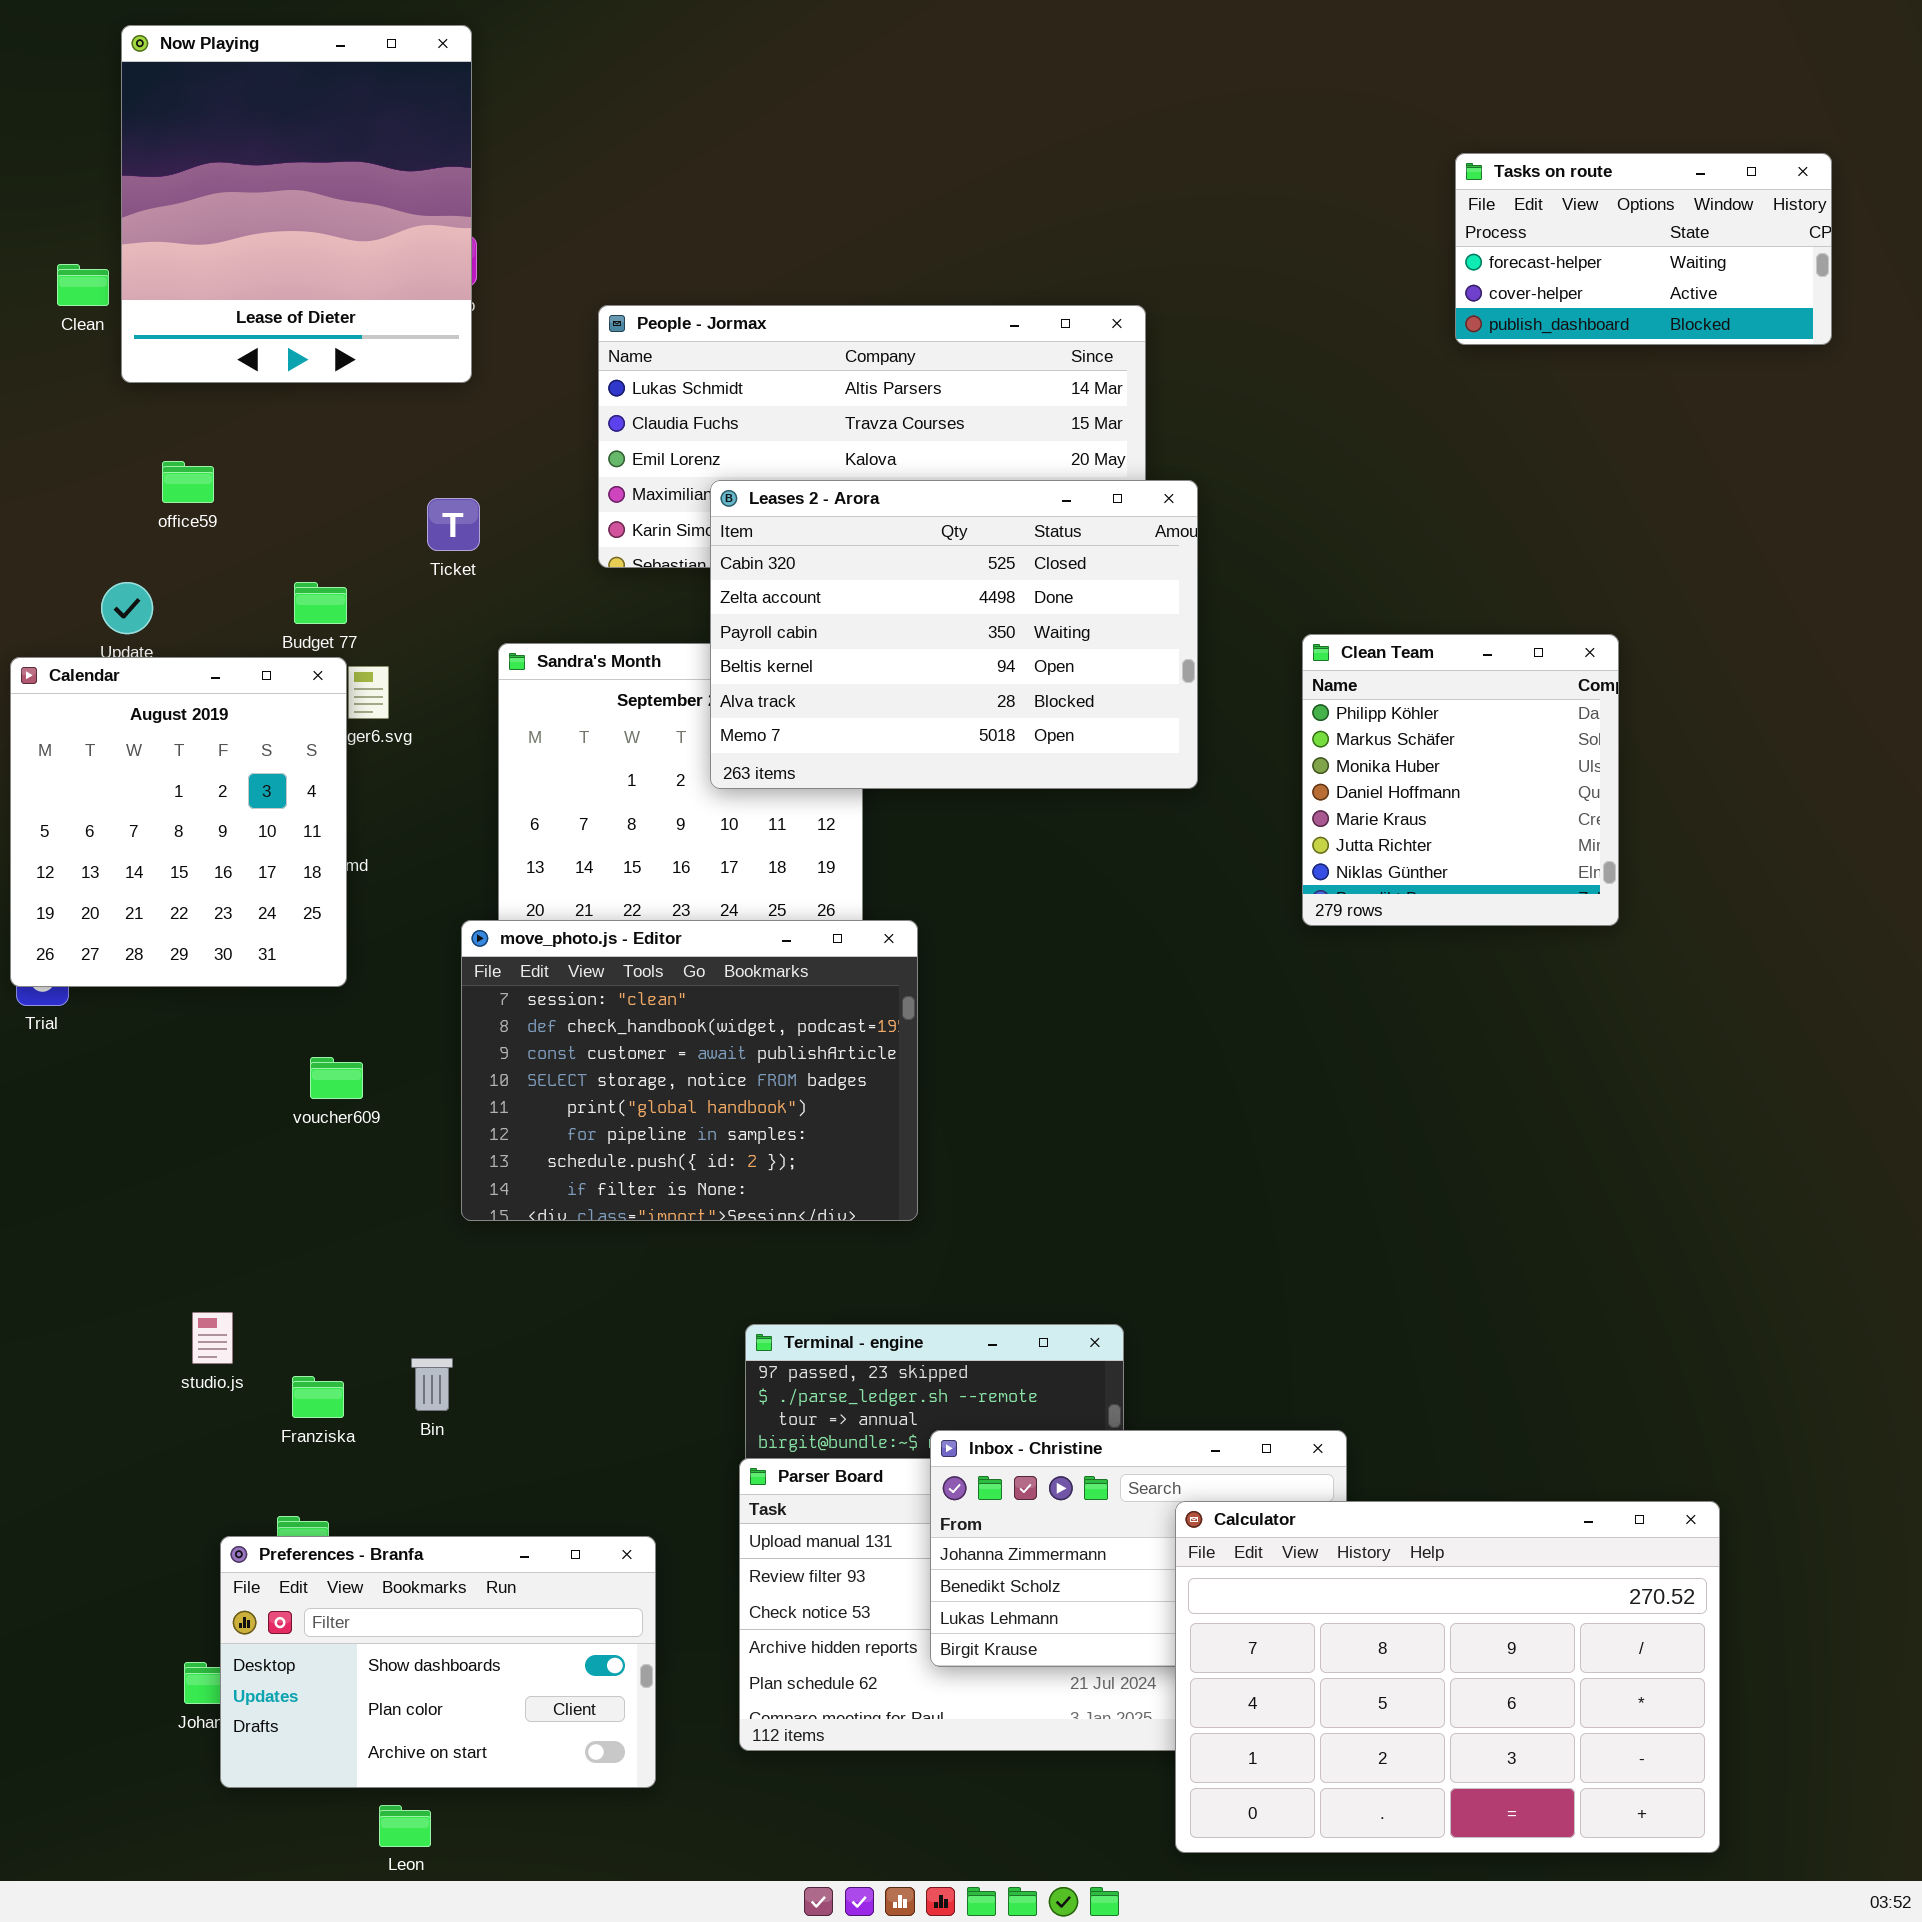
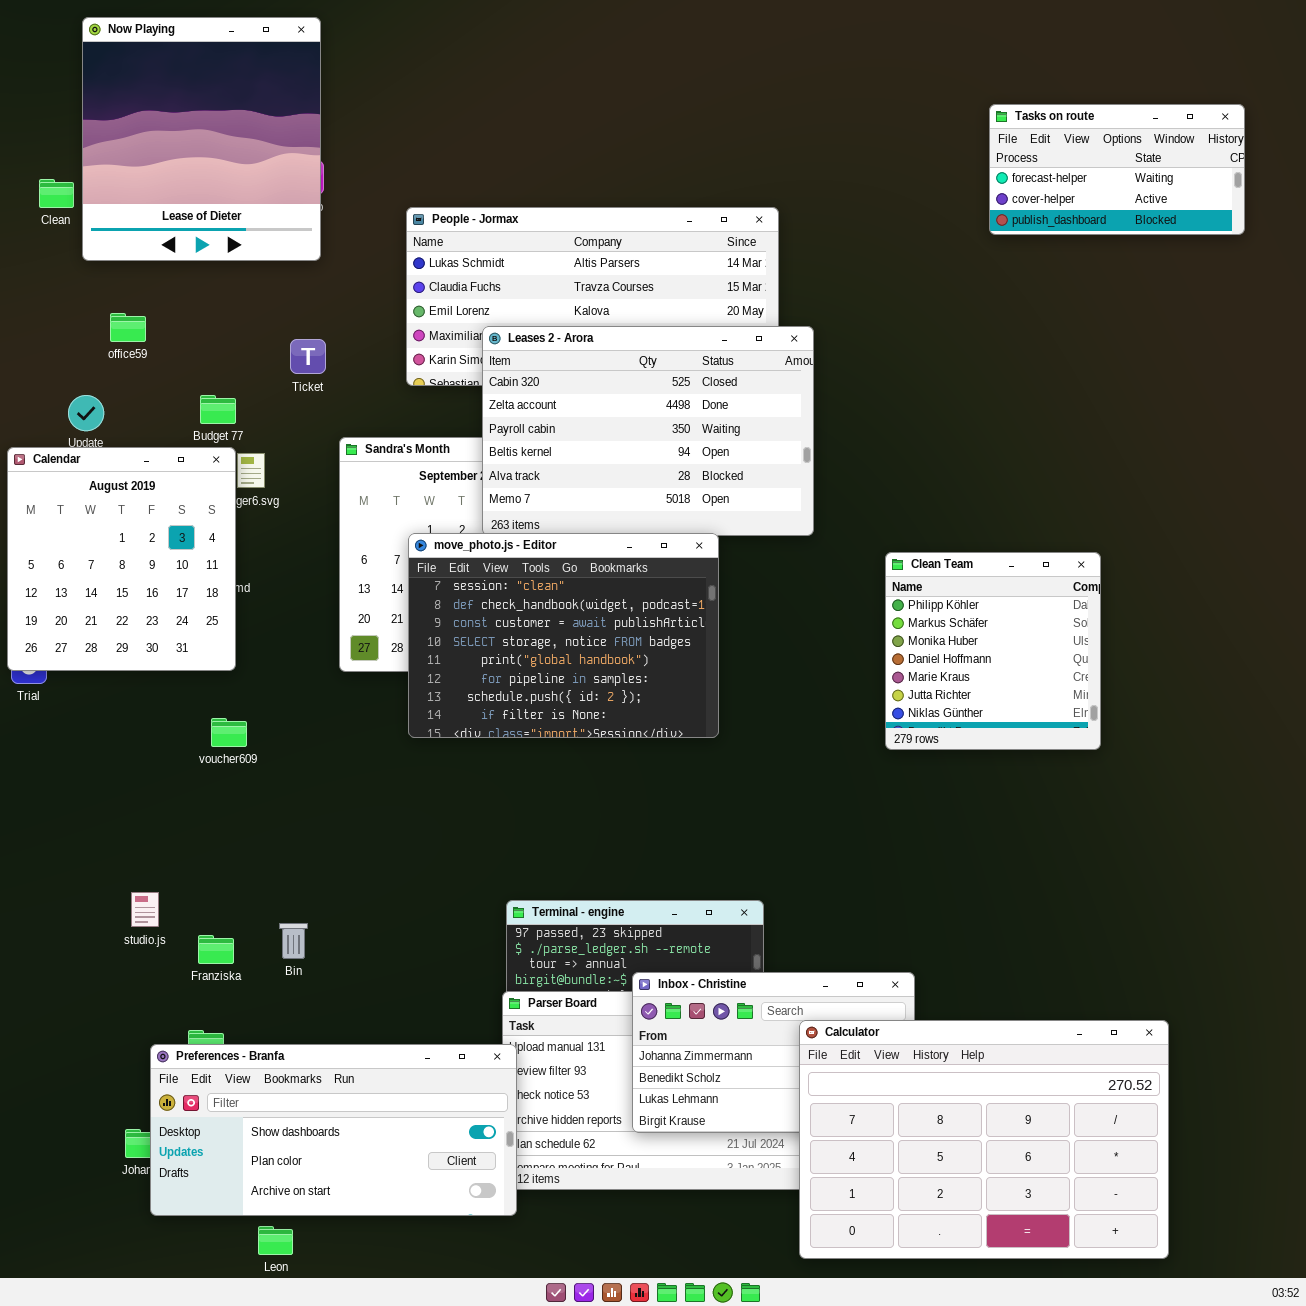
Clean Team: [1302,634,1619,926] -> [885,552,1101,750], moved
move_photo.js - Editor: [461,920,918,1221] -> [408,533,719,738], moved
Preferences - Branfa: [220,1536,656,1788] -> [150,1044,517,1216], resized

